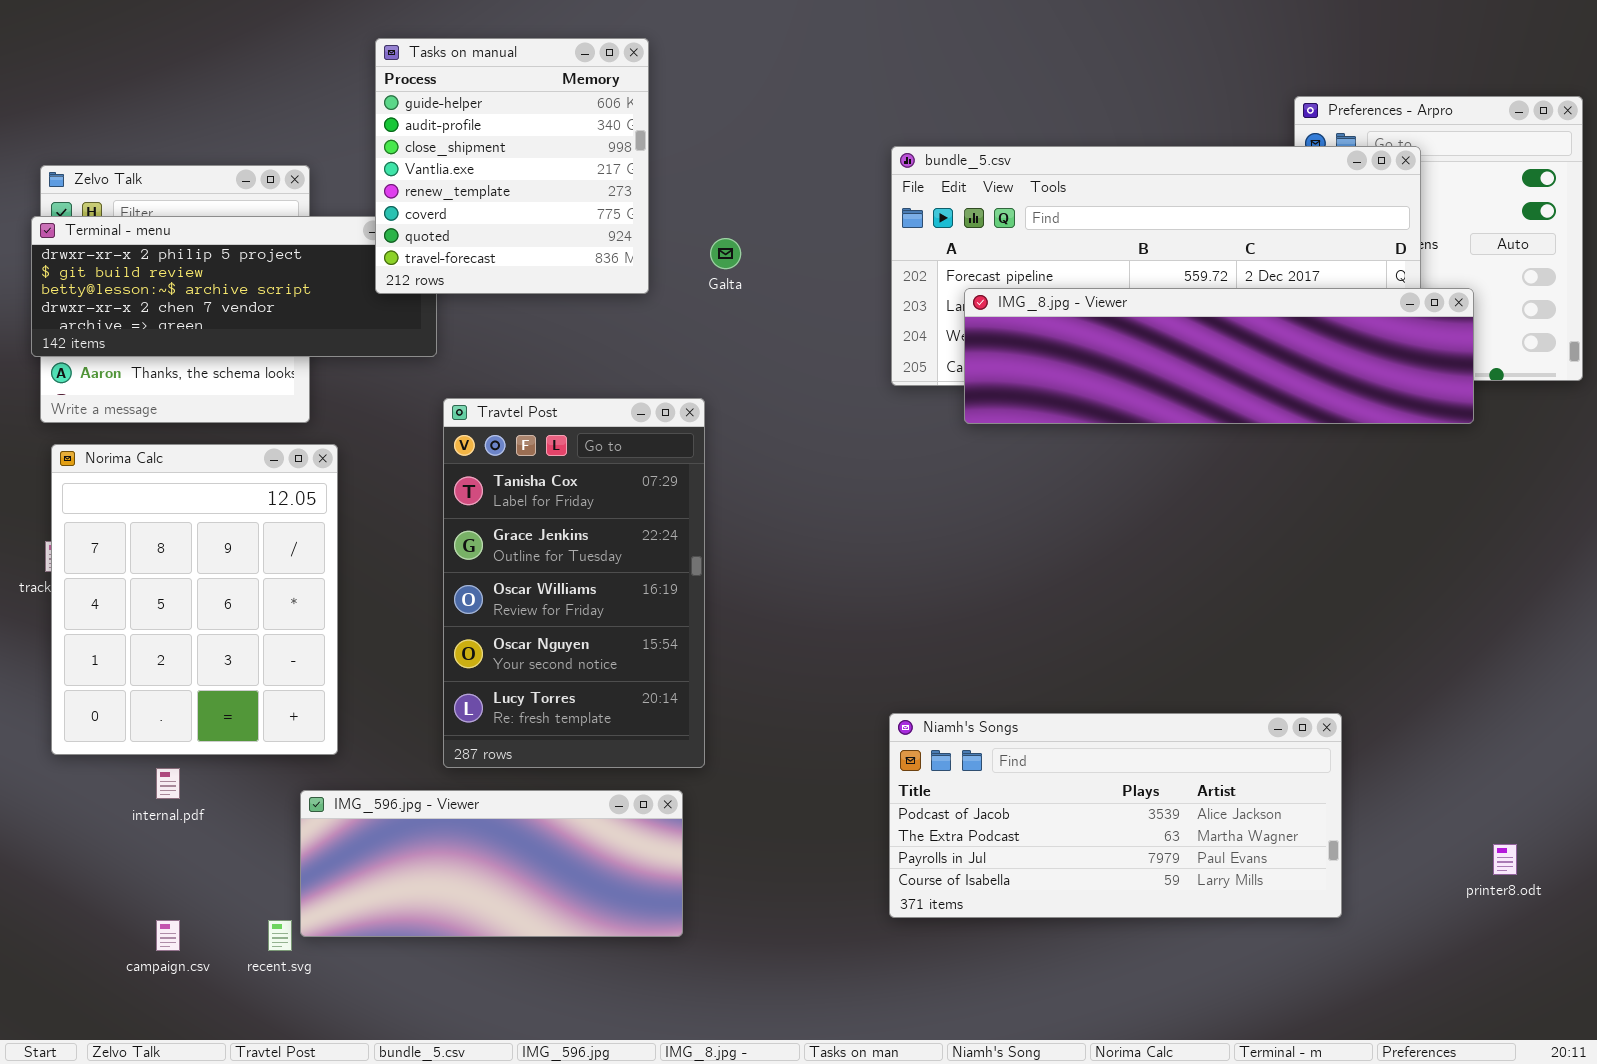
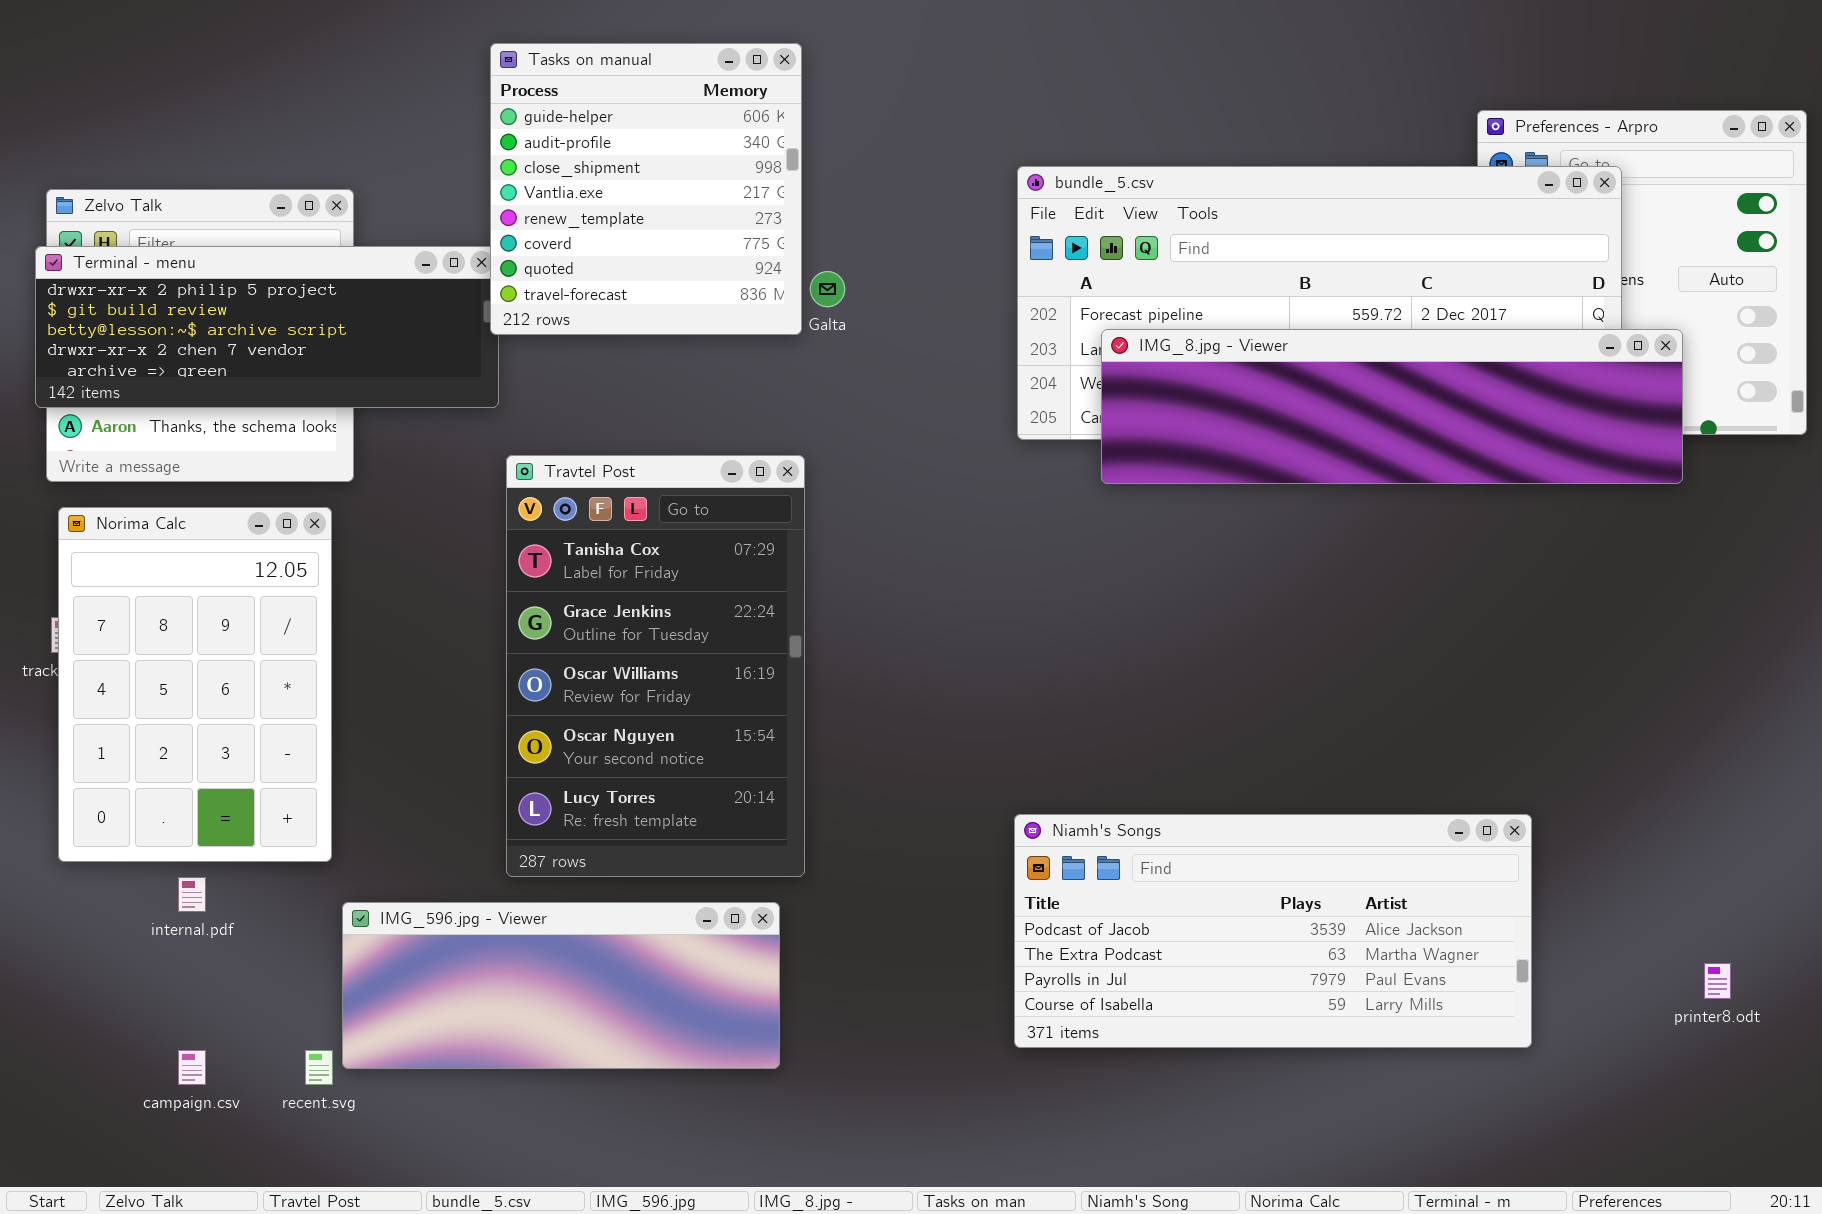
Tasks on manual: [375,38,649,294] -> [490,43,802,335], moved
Norima Calc: [51,444,338,755] -> [58,507,332,862], resized

